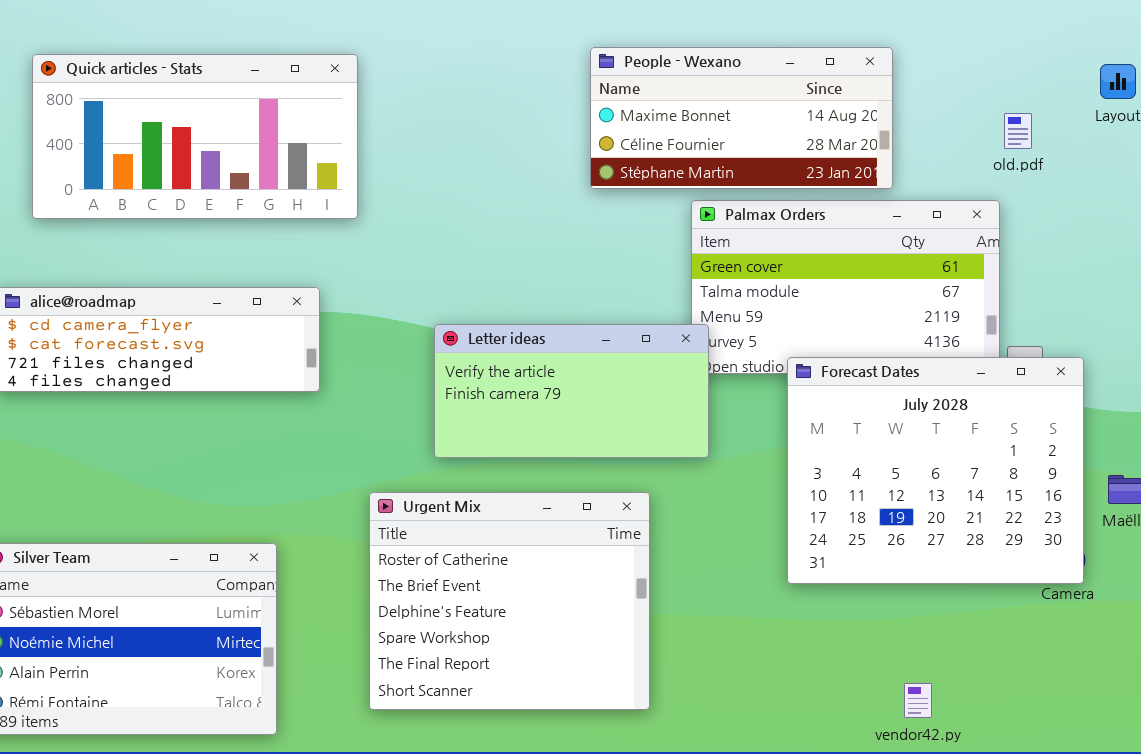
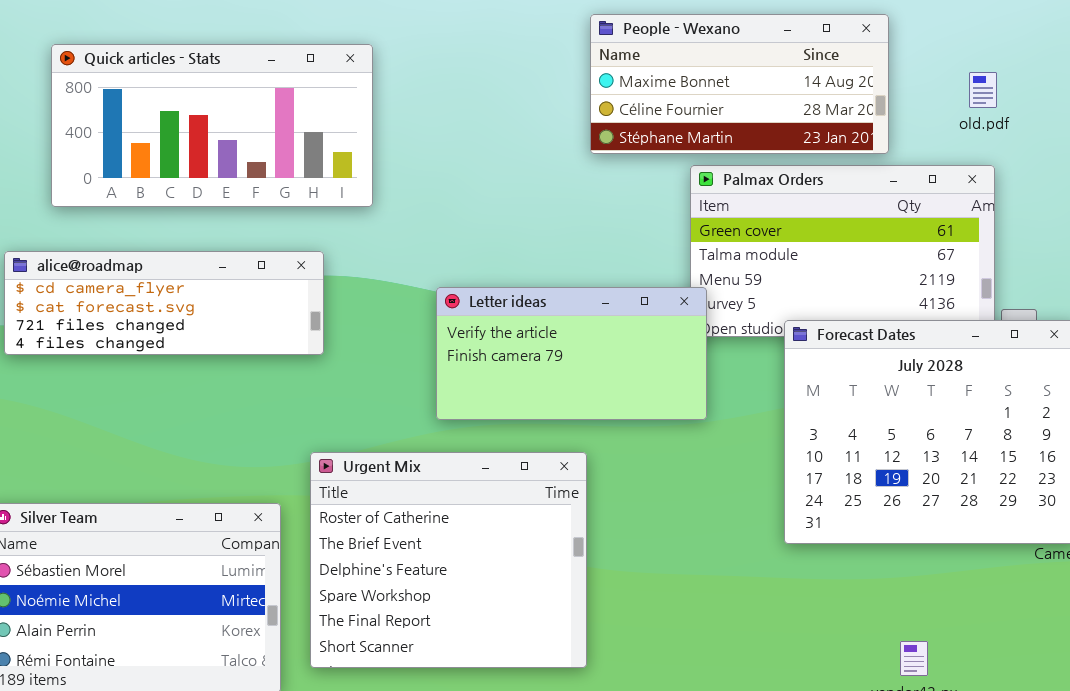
Quick articles - Stats: [32,54,358,219] -> [51,44,373,207], moved
old.pdf: [1004,113,1032,149] -> [969,72,997,108], moved
Urgent Mix: [369,492,650,710] -> [310,452,587,668], moved

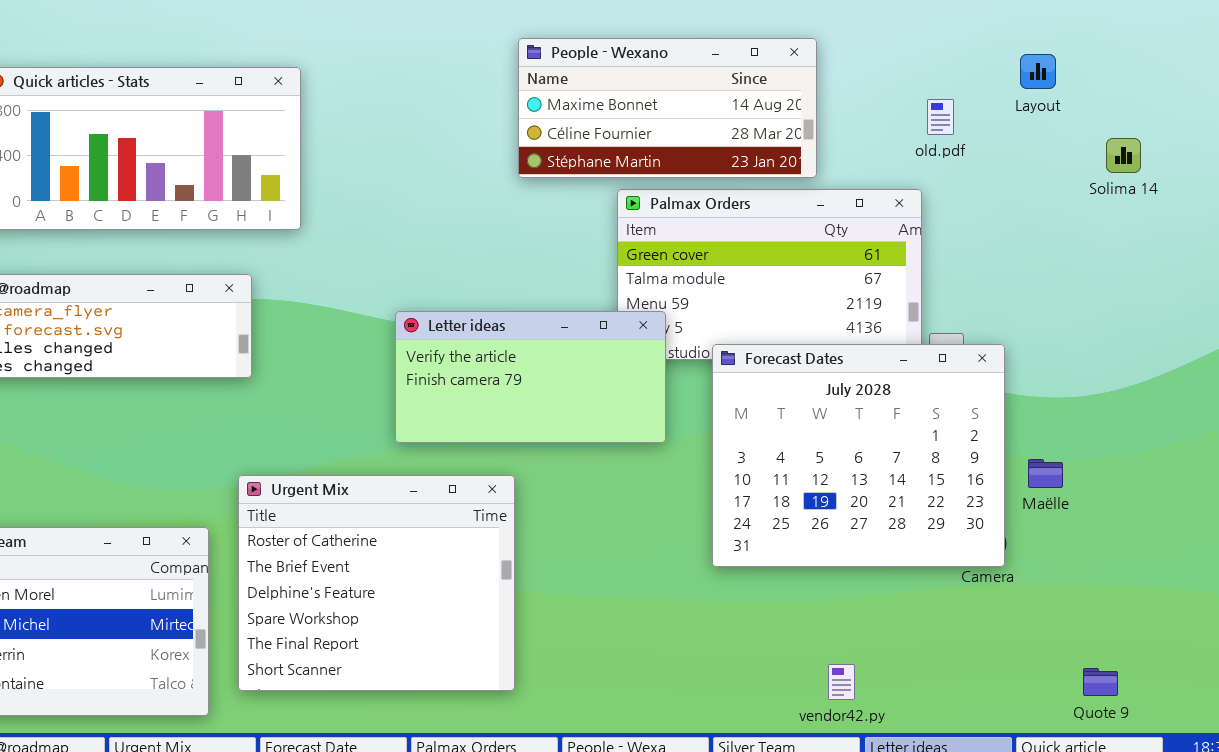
old.pdf: [969,72,997,108] -> [927,99,954,135], moved
Letter ideas: [436,287,707,420] -> [395,311,666,443], moved

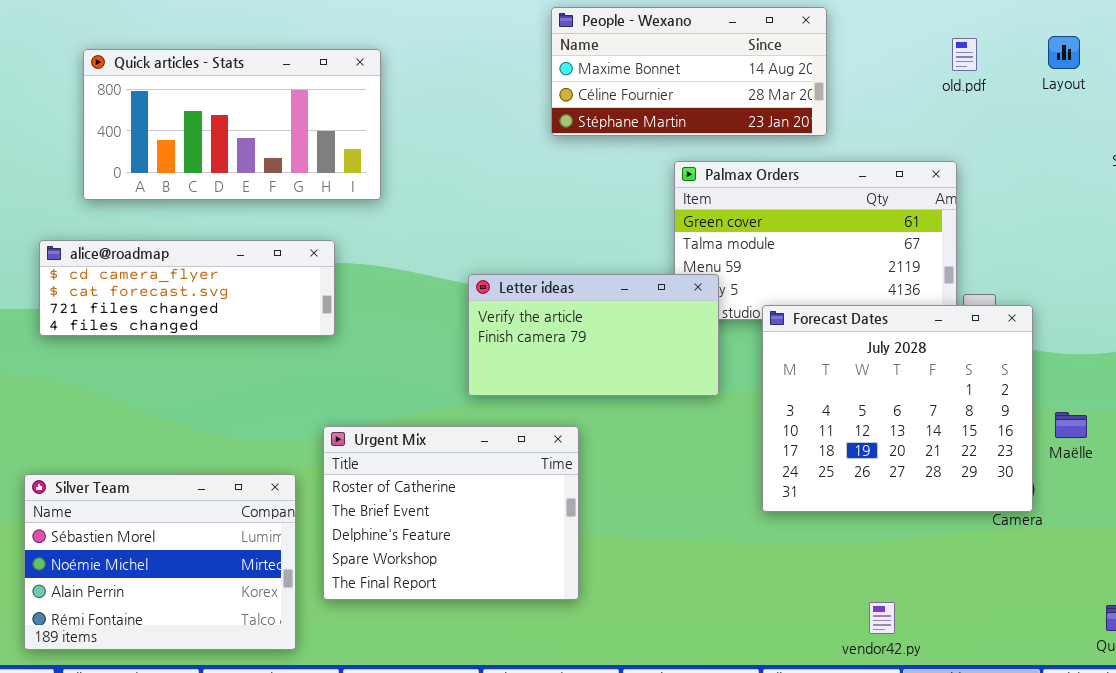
People - Wexano: [518,38,817,178] -> [551,7,827,136], moved
old.pdf: [927,99,954,135] -> [952,38,977,71], moved
Urgent Mix: [238,475,515,691] -> [323,426,579,600], resized

